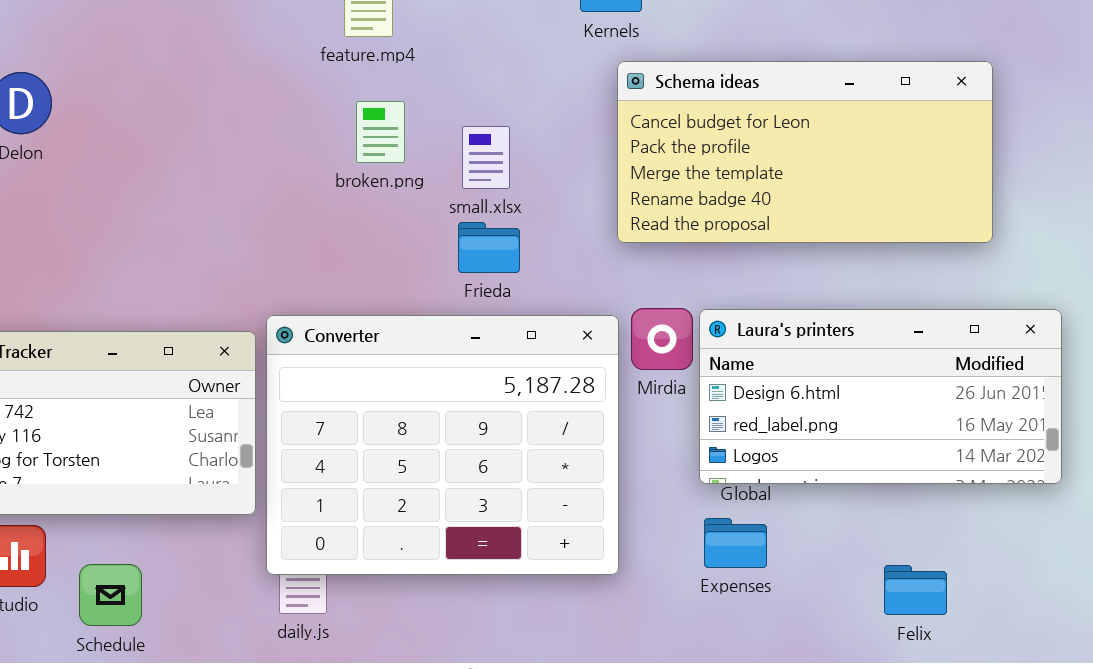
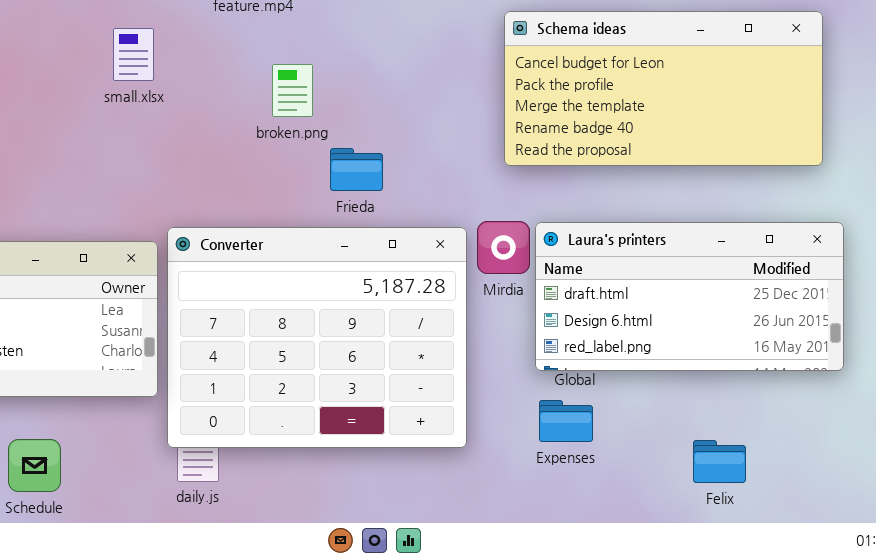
Schema ideas: [617,61,993,243] -> [504,11,823,166], moved
broken.png: [356,101,405,163] -> [272,64,313,117], moved
small.xlsx: [462,126,510,189] -> [113,28,154,81], moved
Laura's printers: [699,309,1062,484] -> [535,222,844,371], scrolled up 1 row

